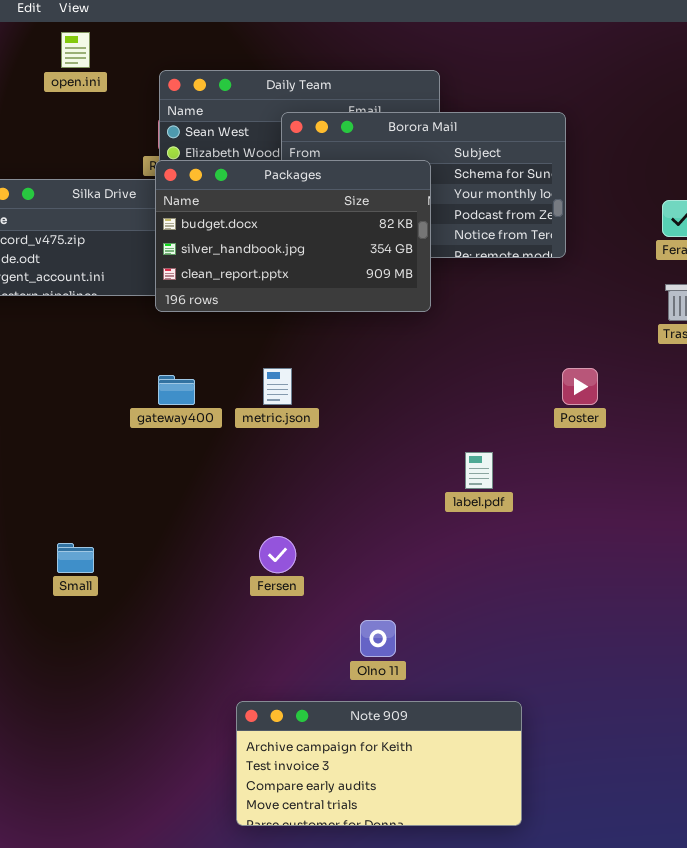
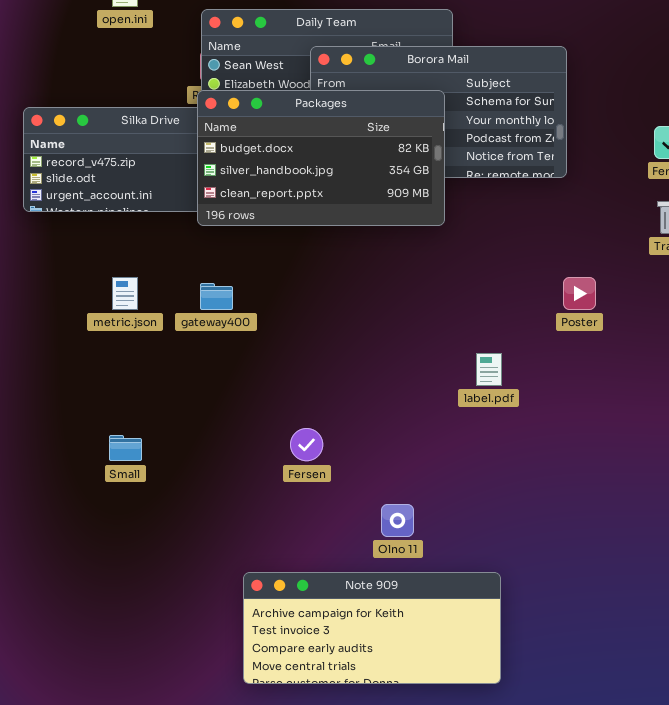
metric.json: [263,368,292,405] -> [112,277,138,310], moved
Note 909: [236,701,522,826] -> [243,572,501,684], moved

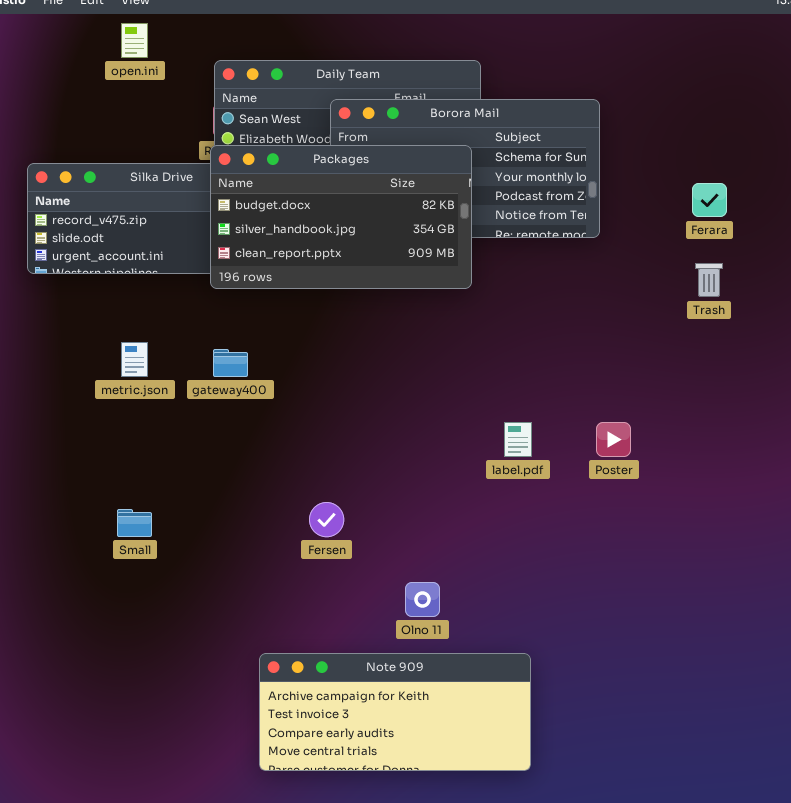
Poster: [563,277,596,310] -> [596,422,631,457], moved

